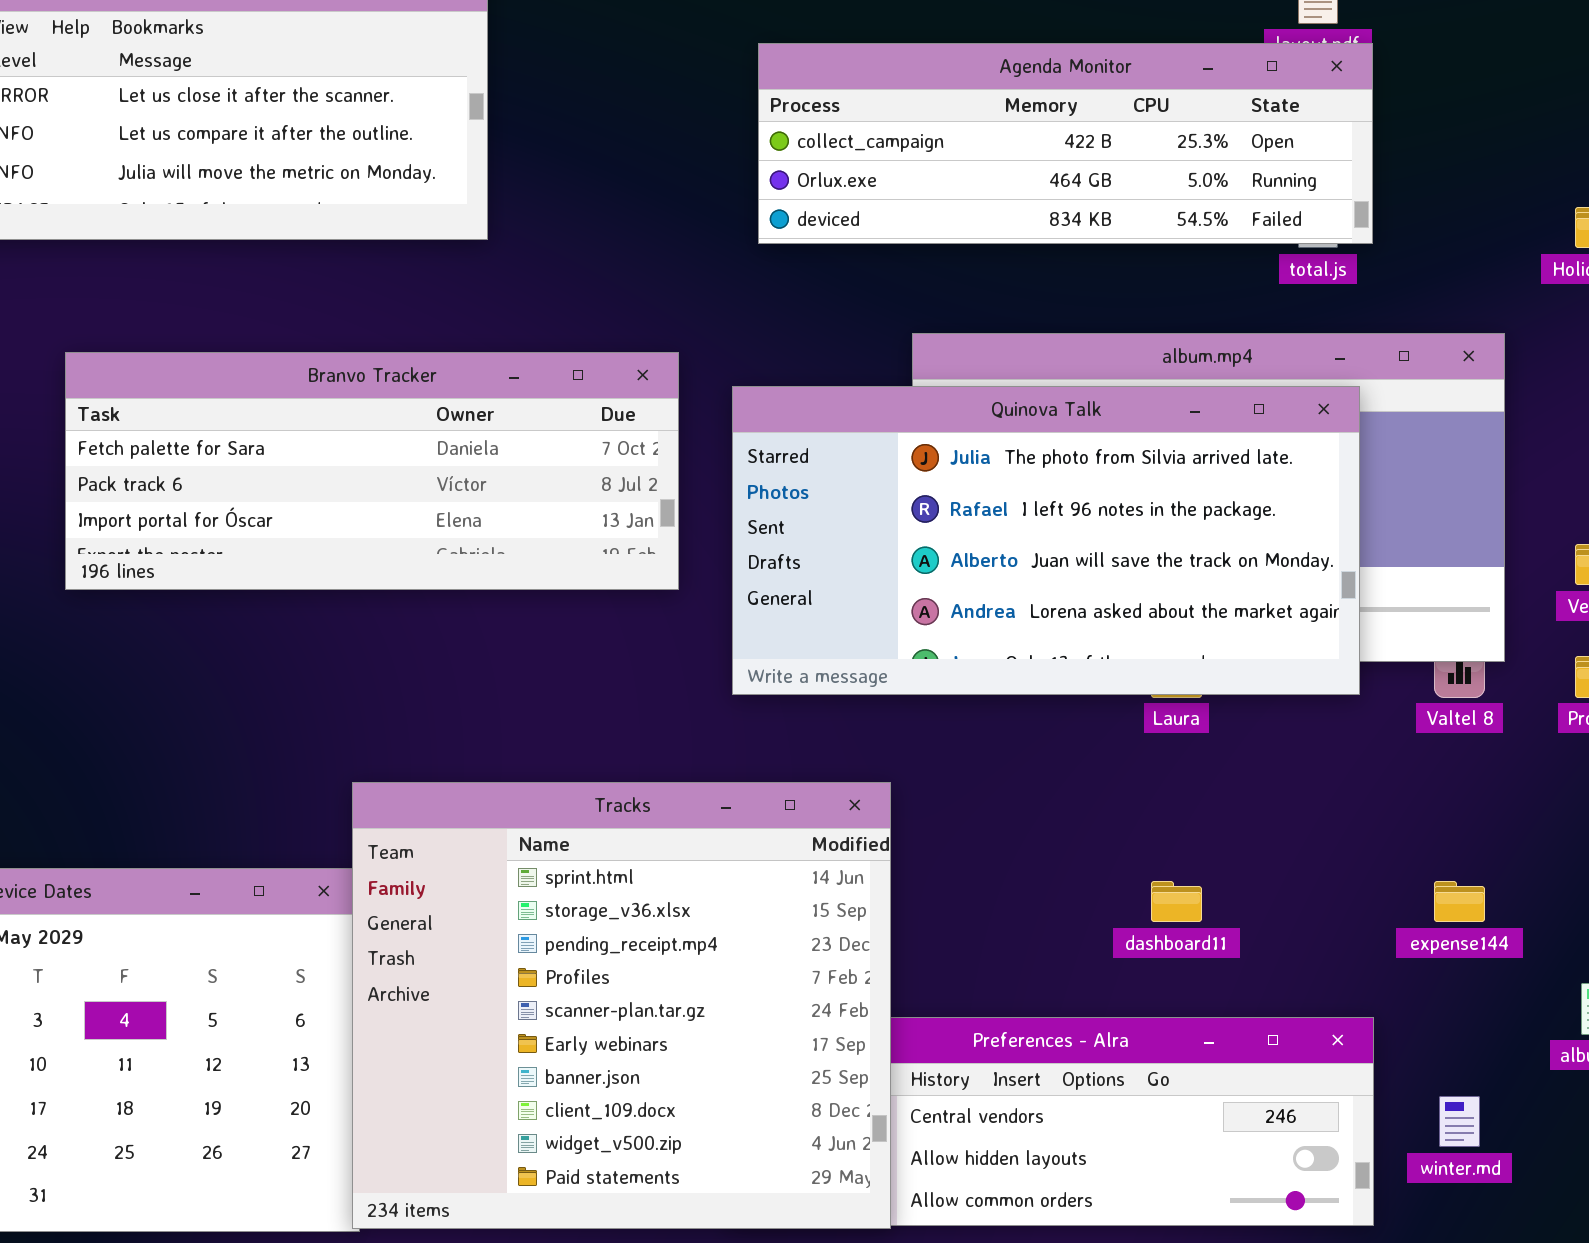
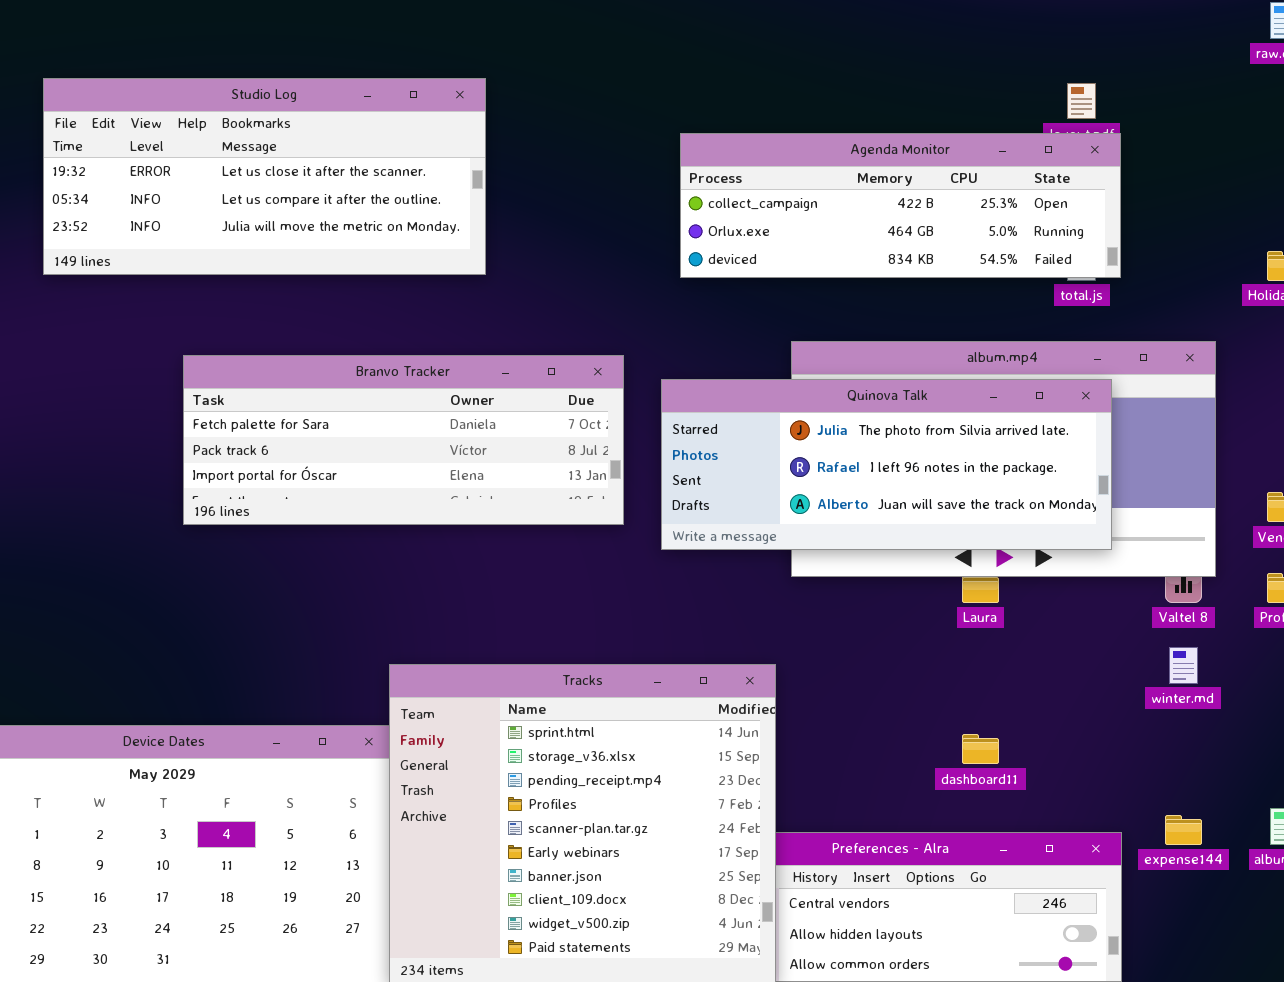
Quinova Talk: [732,386,1360,695] -> [661,379,1112,550], resized
expense144: [1434,881,1485,922] -> [1165,815,1202,845], moved
winter.md: [1439,1096,1480,1147] -> [1169,647,1198,684], moved

